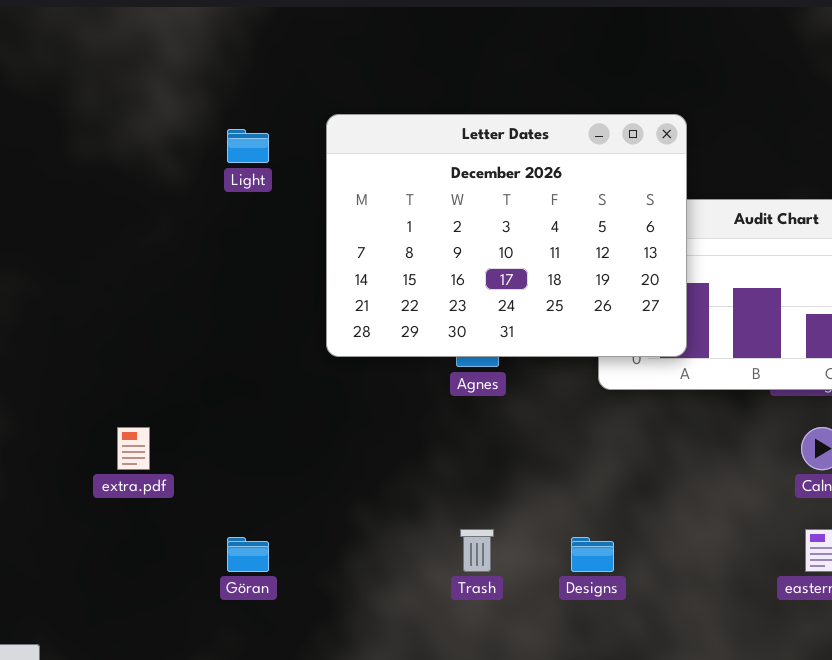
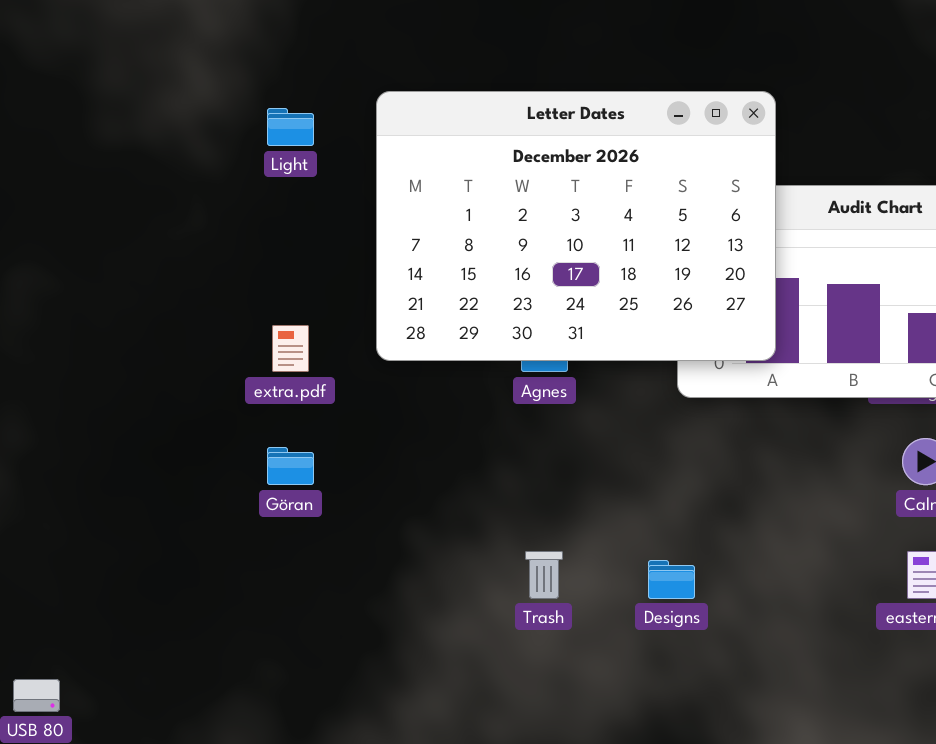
extra.pdf: [117,427,150,470] -> [272,325,309,372], moved
Göran: [227,537,269,572] -> [267,447,314,485], moved

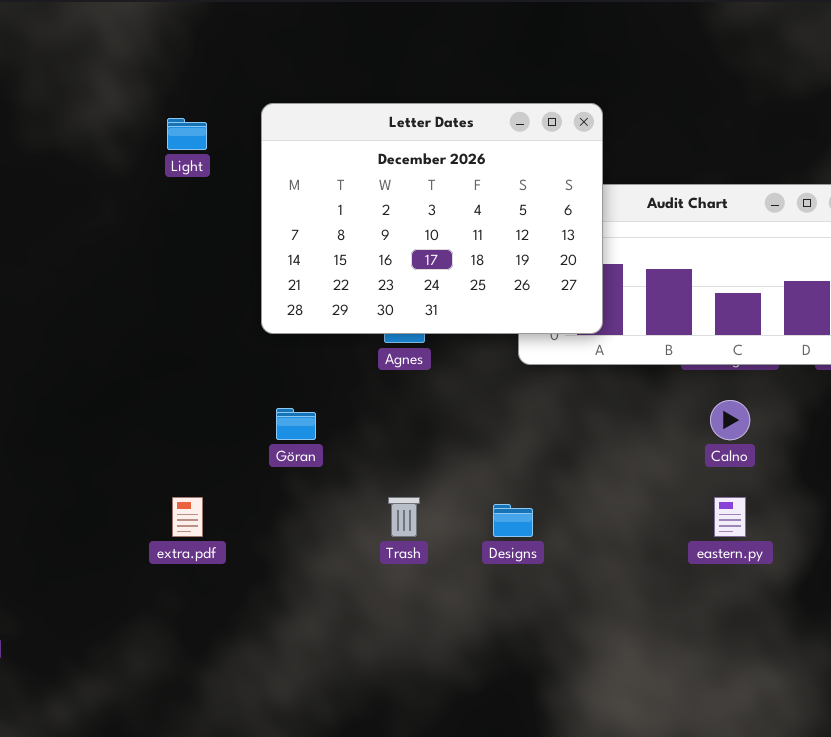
extra.pdf: [272,325,309,372] -> [172,497,203,537], moved
Göran: [267,447,314,485] -> [276,408,316,440], moved

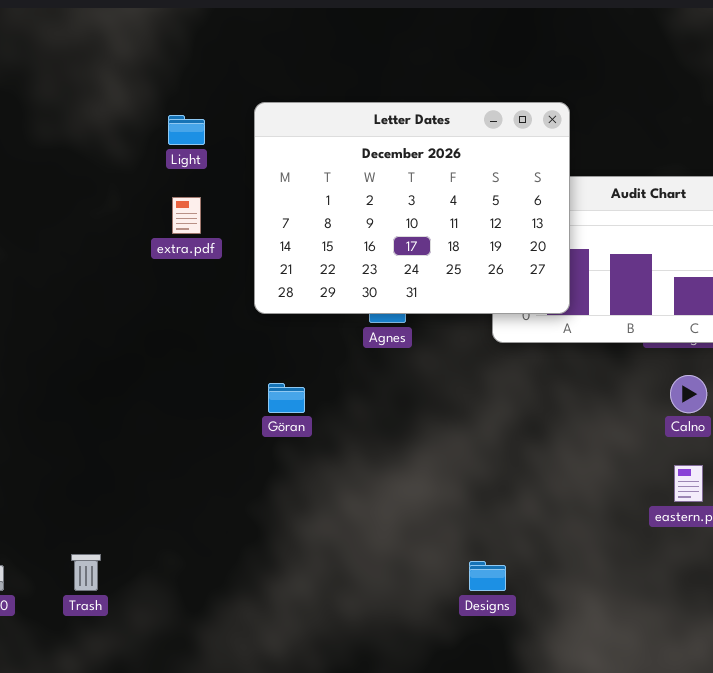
extra.pdf: [172,497,203,537] -> [172,197,201,234], moved
Trash: [388,497,420,537] -> [71,554,101,591], moved
Designs: [493,504,533,537] -> [469,561,506,591], moved

